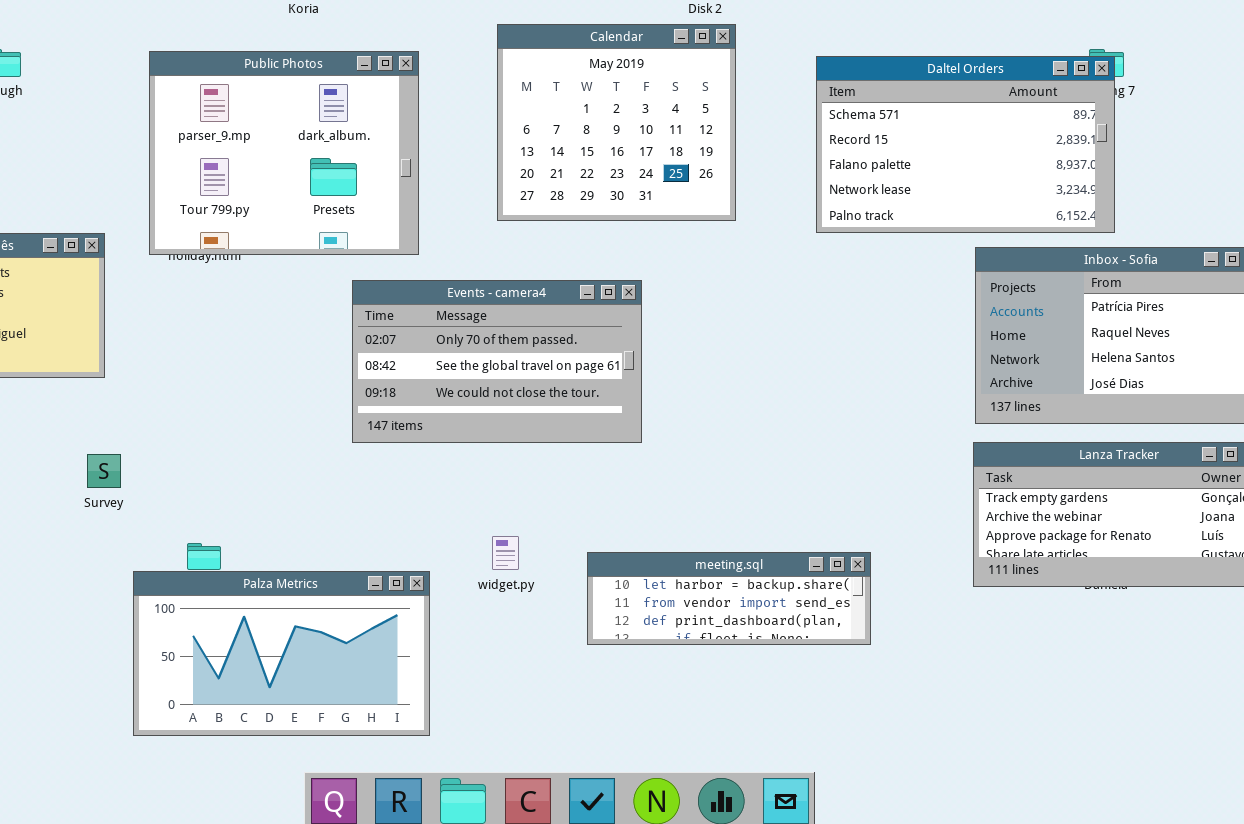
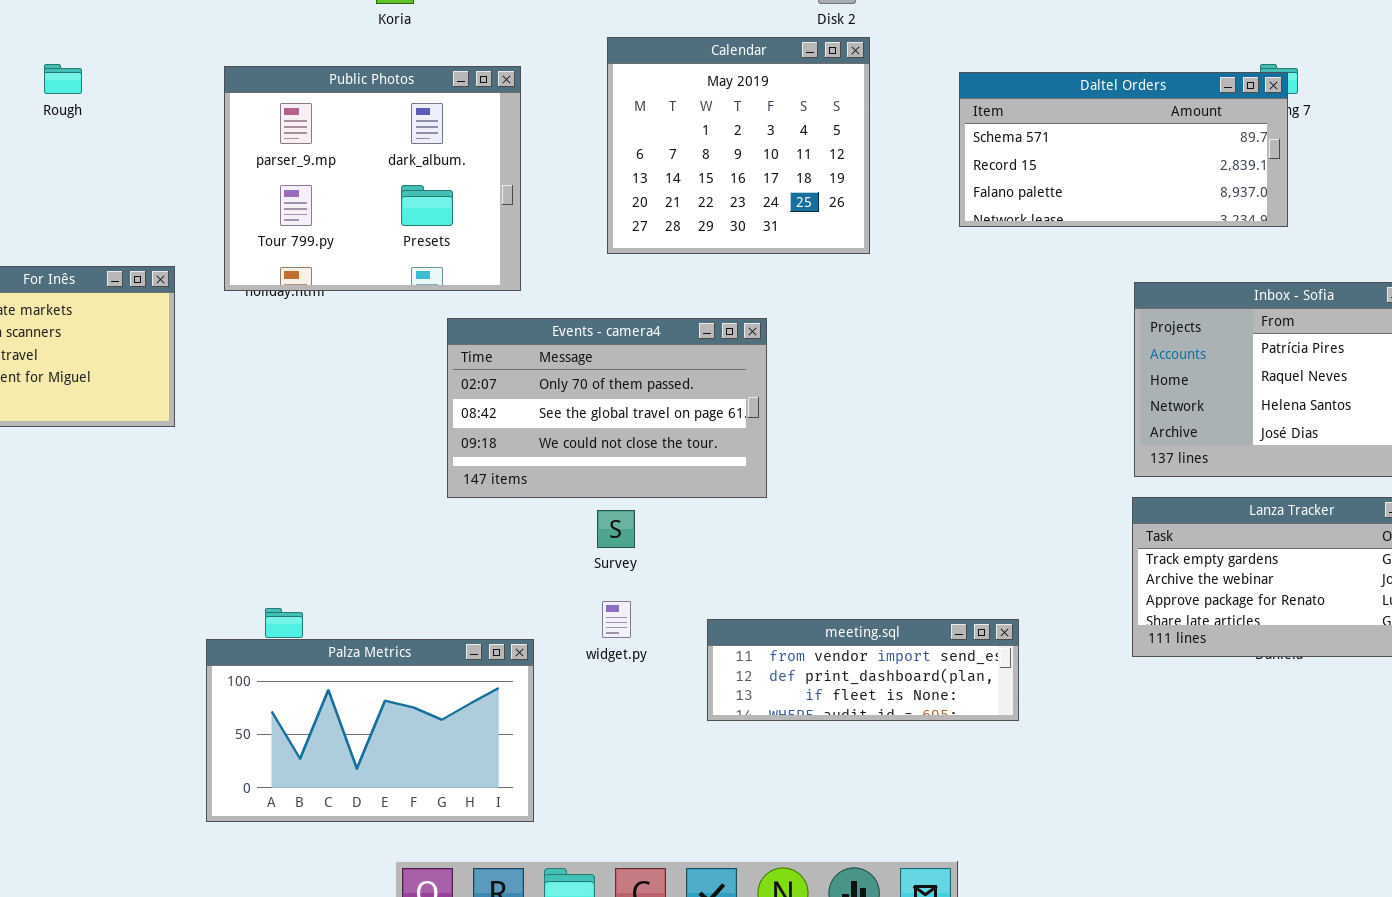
Daltel Orders: [816,56,1115,233] -> [959,72,1288,227], resized
Survey: [87,454,121,488] -> [597,510,635,548], moved
meeting.sql: [587,552,871,645] -> [707,619,1019,721], scrolled down 1 row

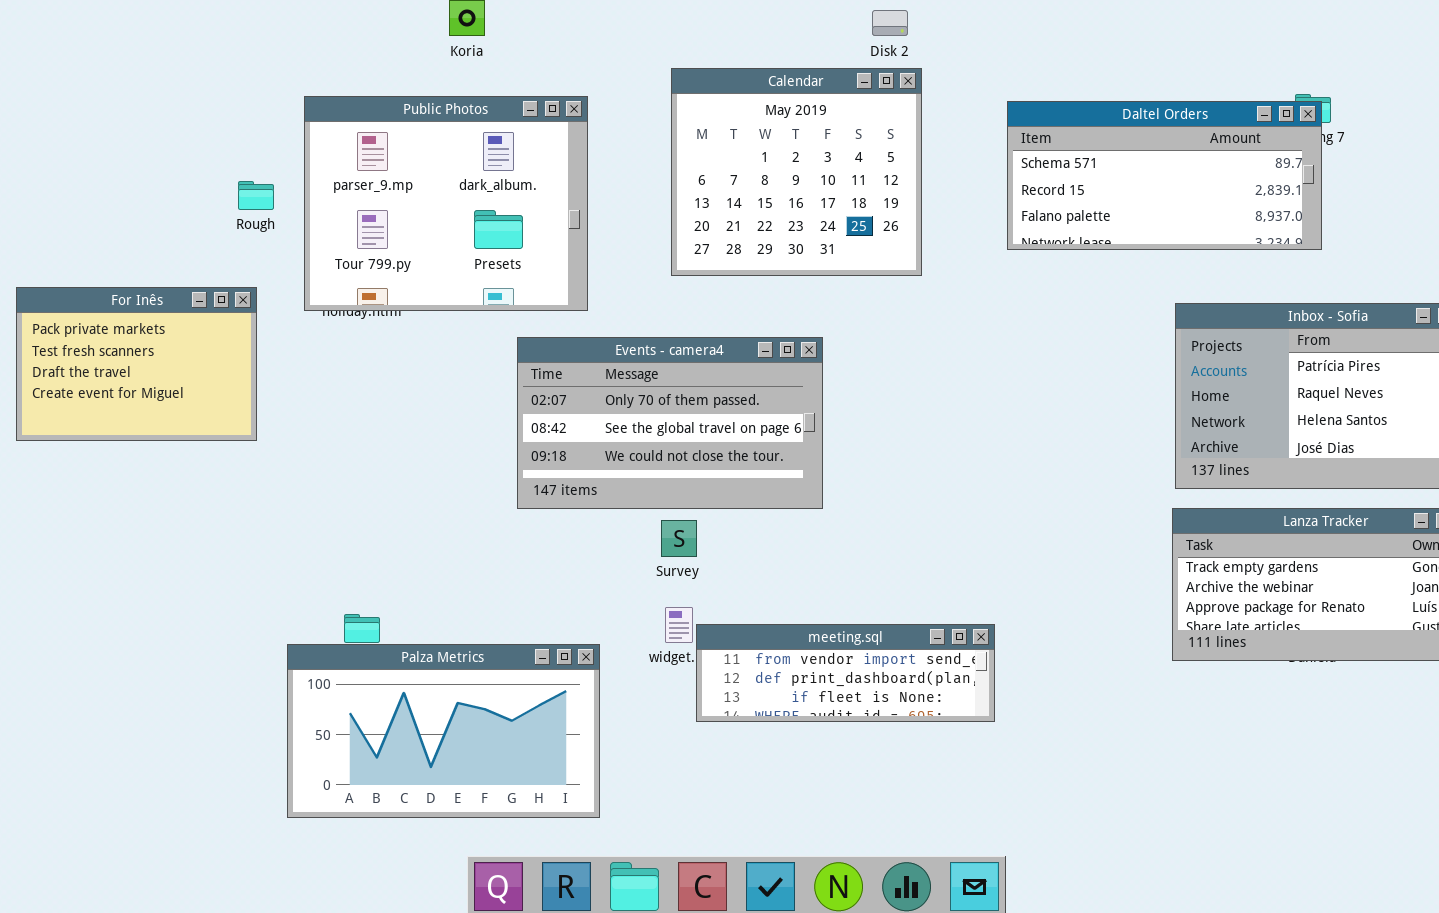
Rough: [44,64,82,94] -> [238,181,274,210], moved
meeting.sql: [707,619,1019,721] -> [696,624,995,722], moved

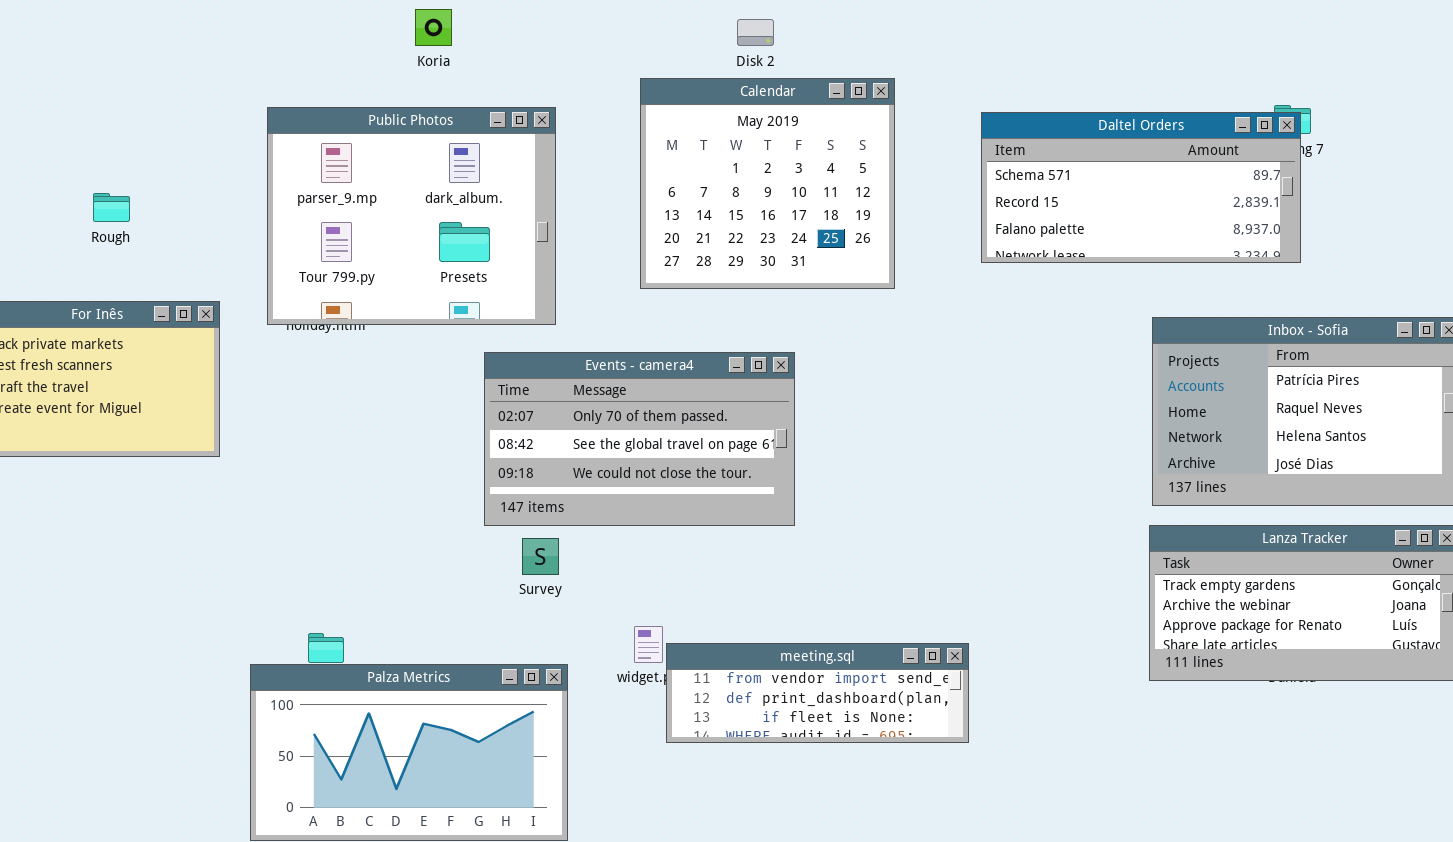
Disk 2: [872,10,908,36] -> [737,19,774,46], moved
Rough: [238,181,274,210] -> [93,193,130,222], moved
Survey: [661,520,697,557] -> [522,538,559,575], moved

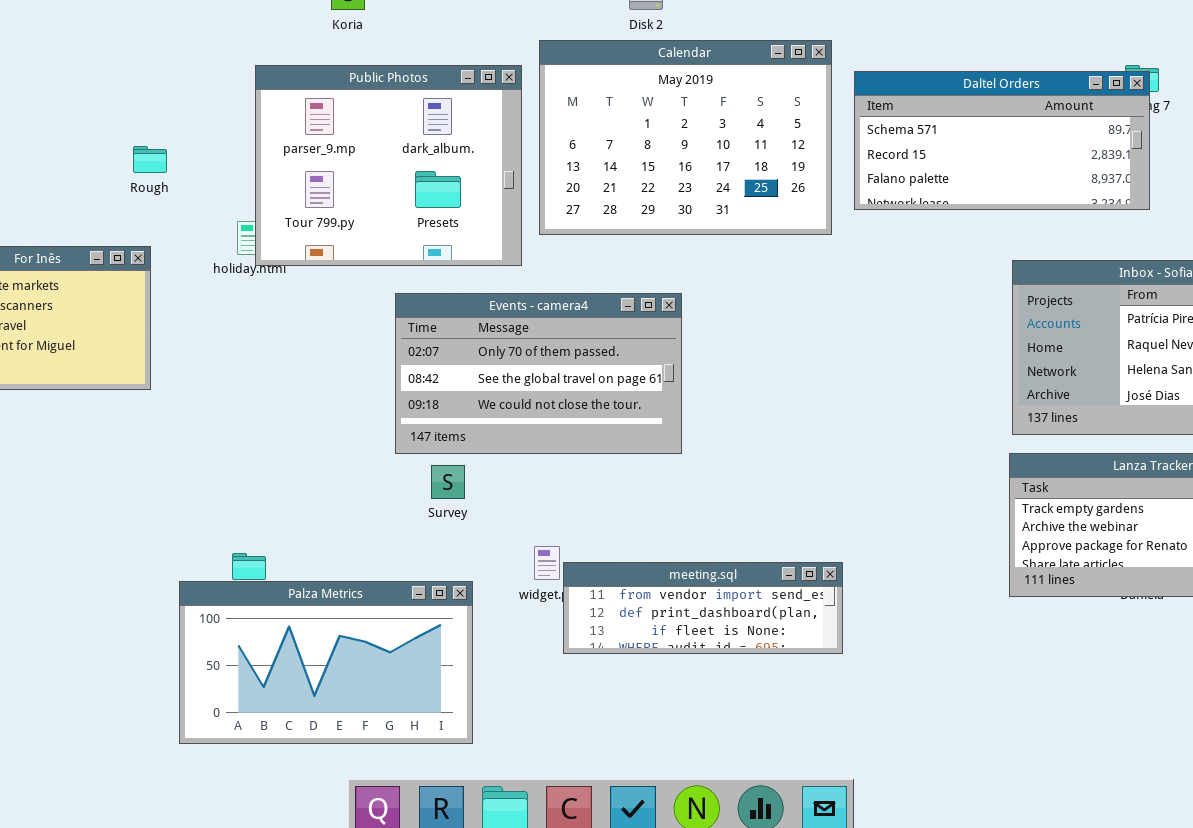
Calendar: [640,78,895,289] -> [539,40,832,235], resized
Public Photos: [267,107,556,325] -> [255,65,522,266], moved
Rough: [93,193,130,222] -> [133,146,167,173], moved

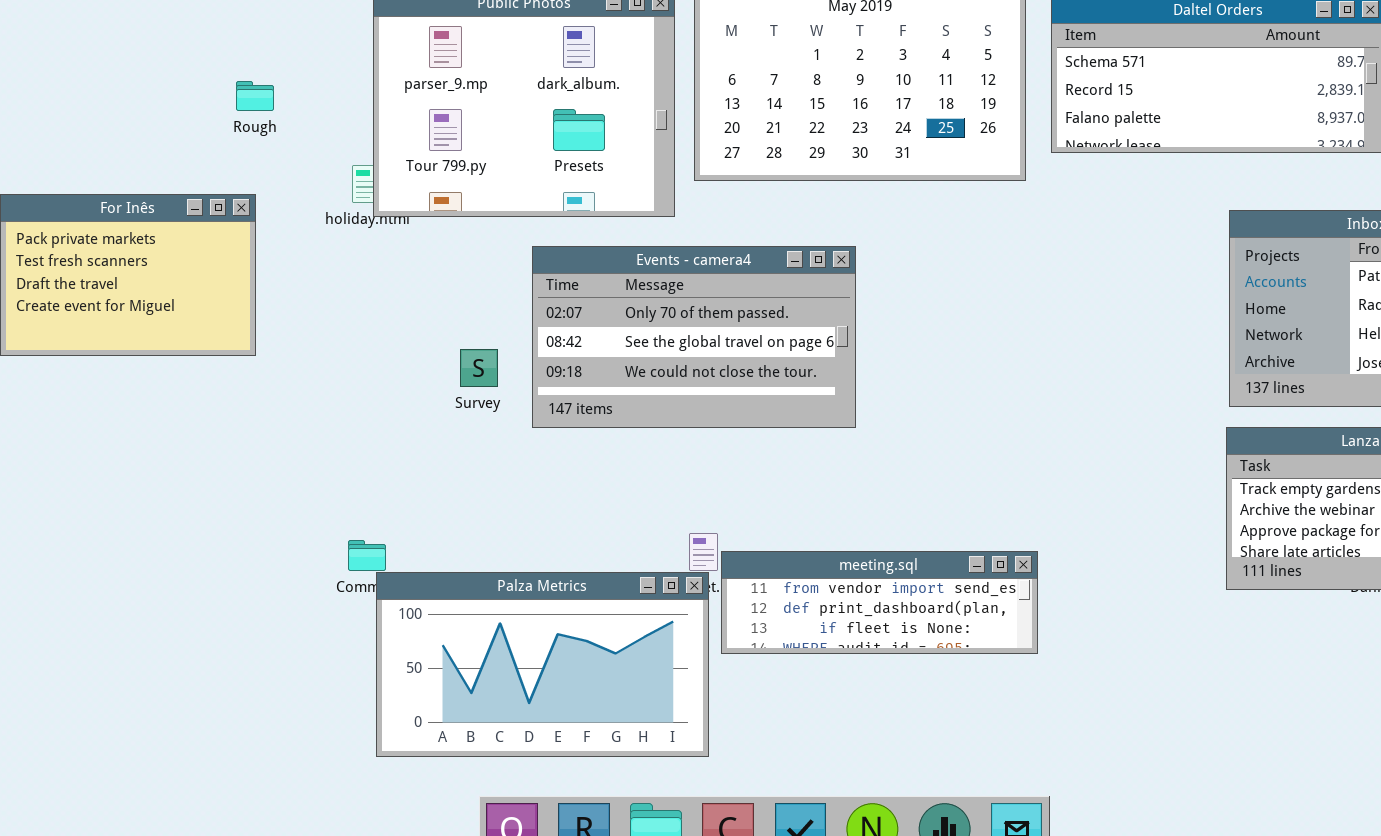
Survey: [431,465,465,499] -> [460,349,498,387], moved
Palza Metrics: [179,581,473,744] -> [376,572,709,757], moved

